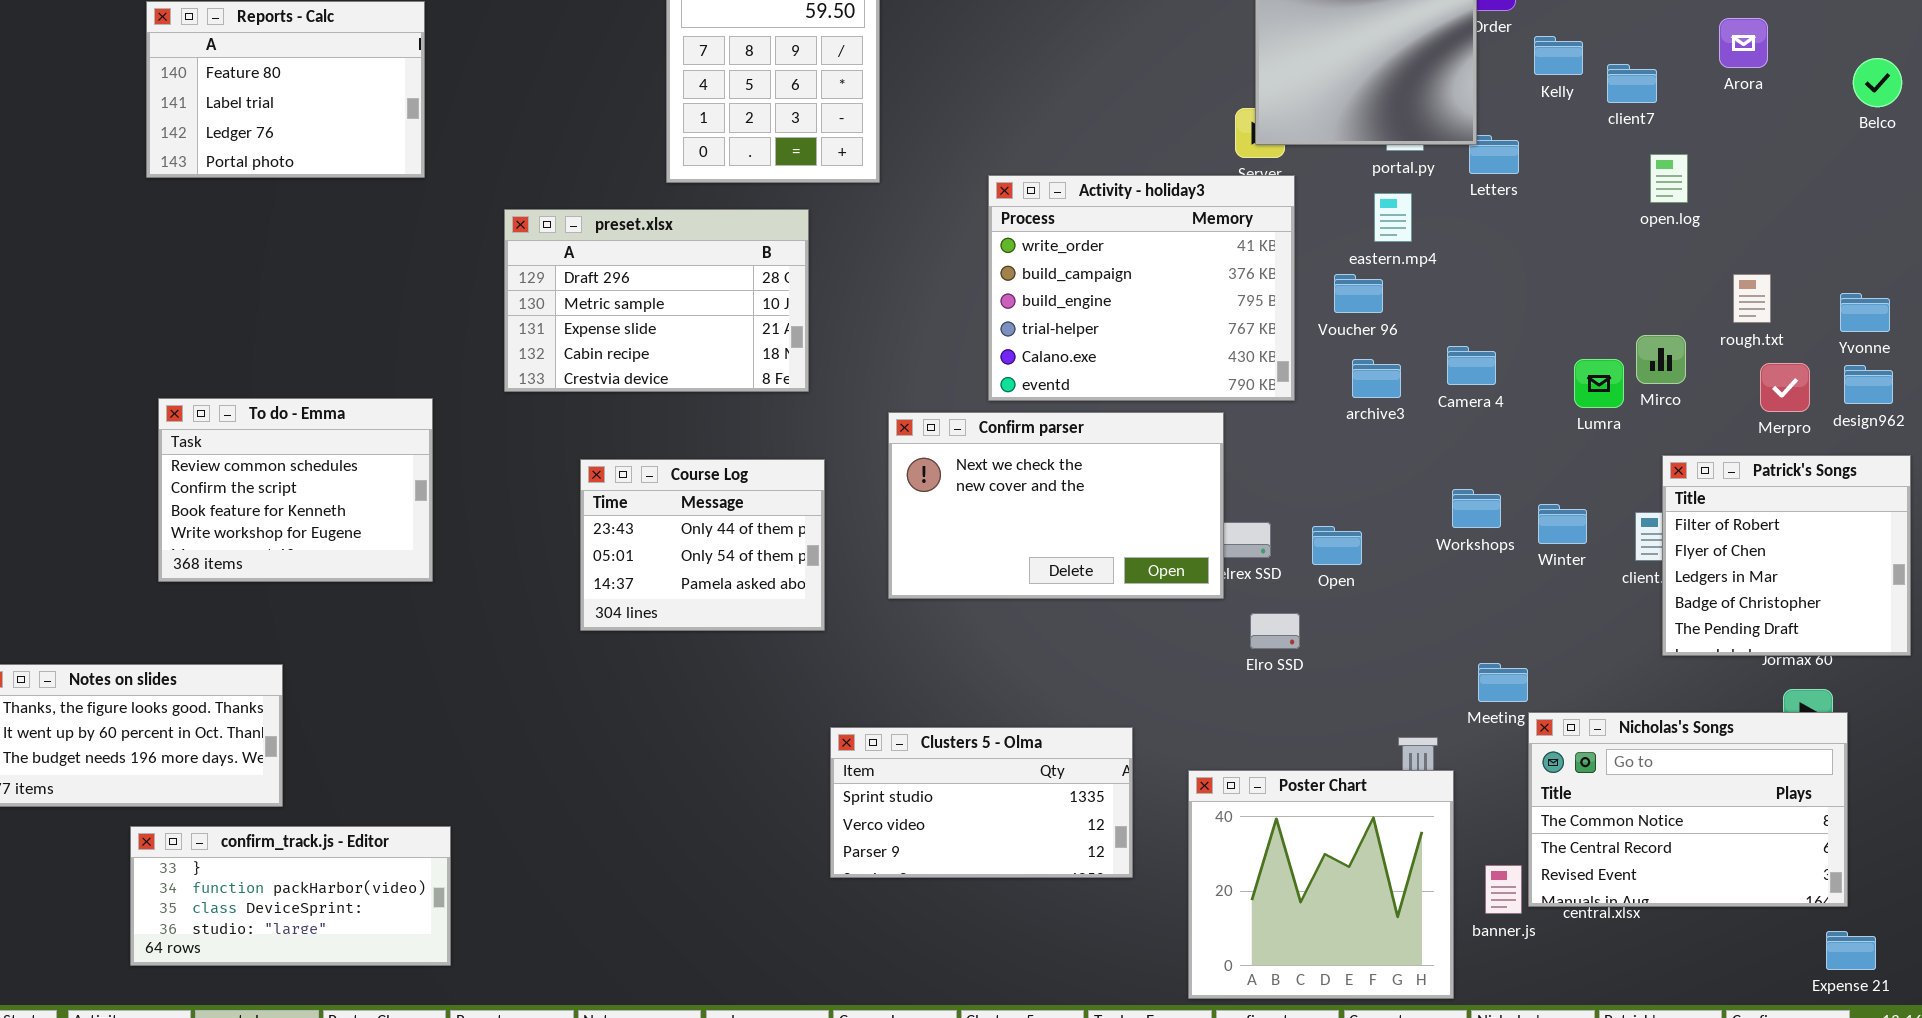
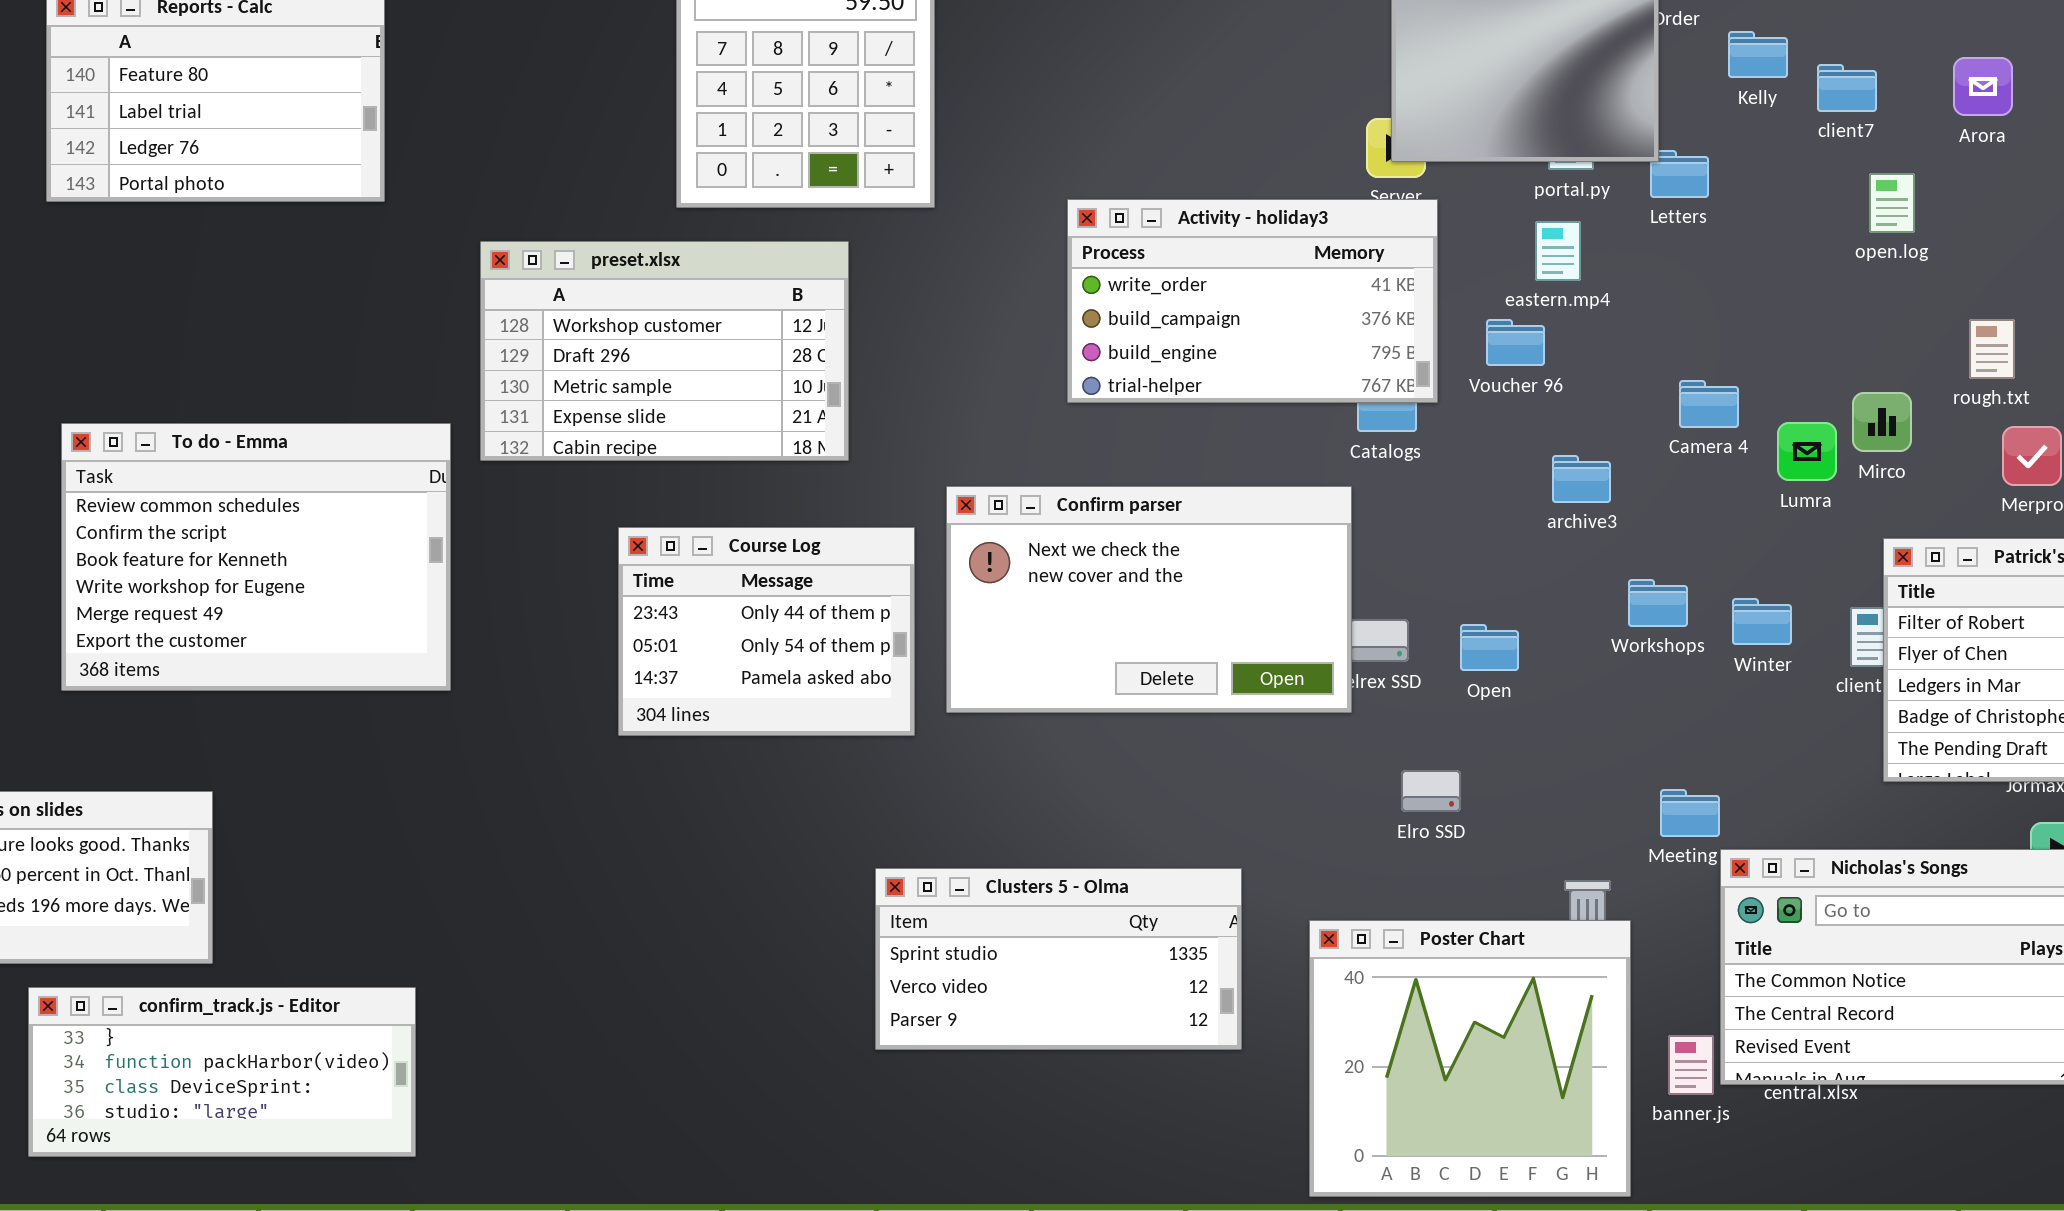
Arora: [1719,18,1768,68] -> [1953,57,2013,116], moved
Activity - holiday3: [988,175,1295,401] -> [1067,199,1438,403], resized
preset.xlsx: [504,209,809,392] -> [480,241,849,461], scrolled up 1 row
Camera 4: [1447,346,1496,385] -> [1679,380,1739,428], moved
archive3: [1352,359,1401,398] -> [1552,455,1611,503], moved
To do - Emma: [158,398,433,582] -> [61,423,451,691], resized
Course Log: [580,459,825,631] -> [618,527,915,736], moved
Elro SSD: [1250,613,1300,649] -> [1401,770,1461,812], moved

